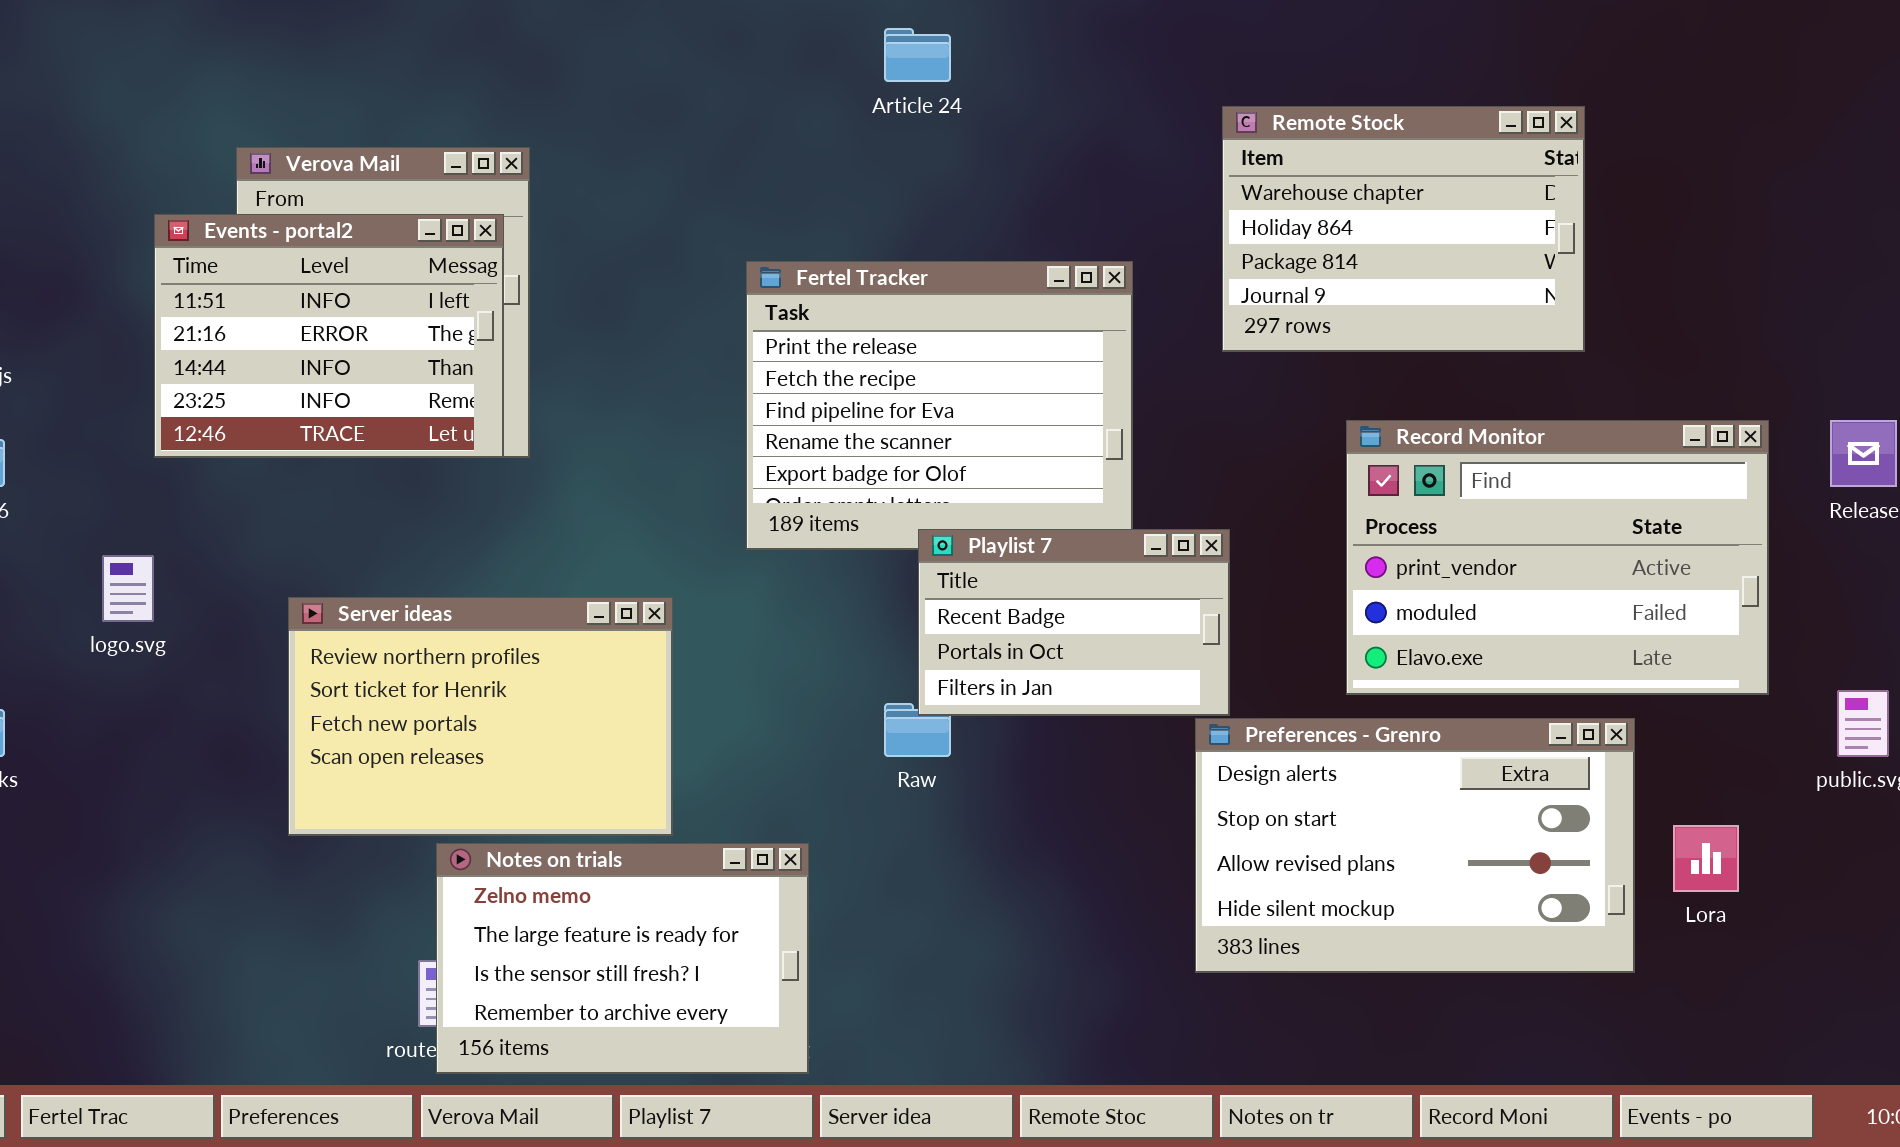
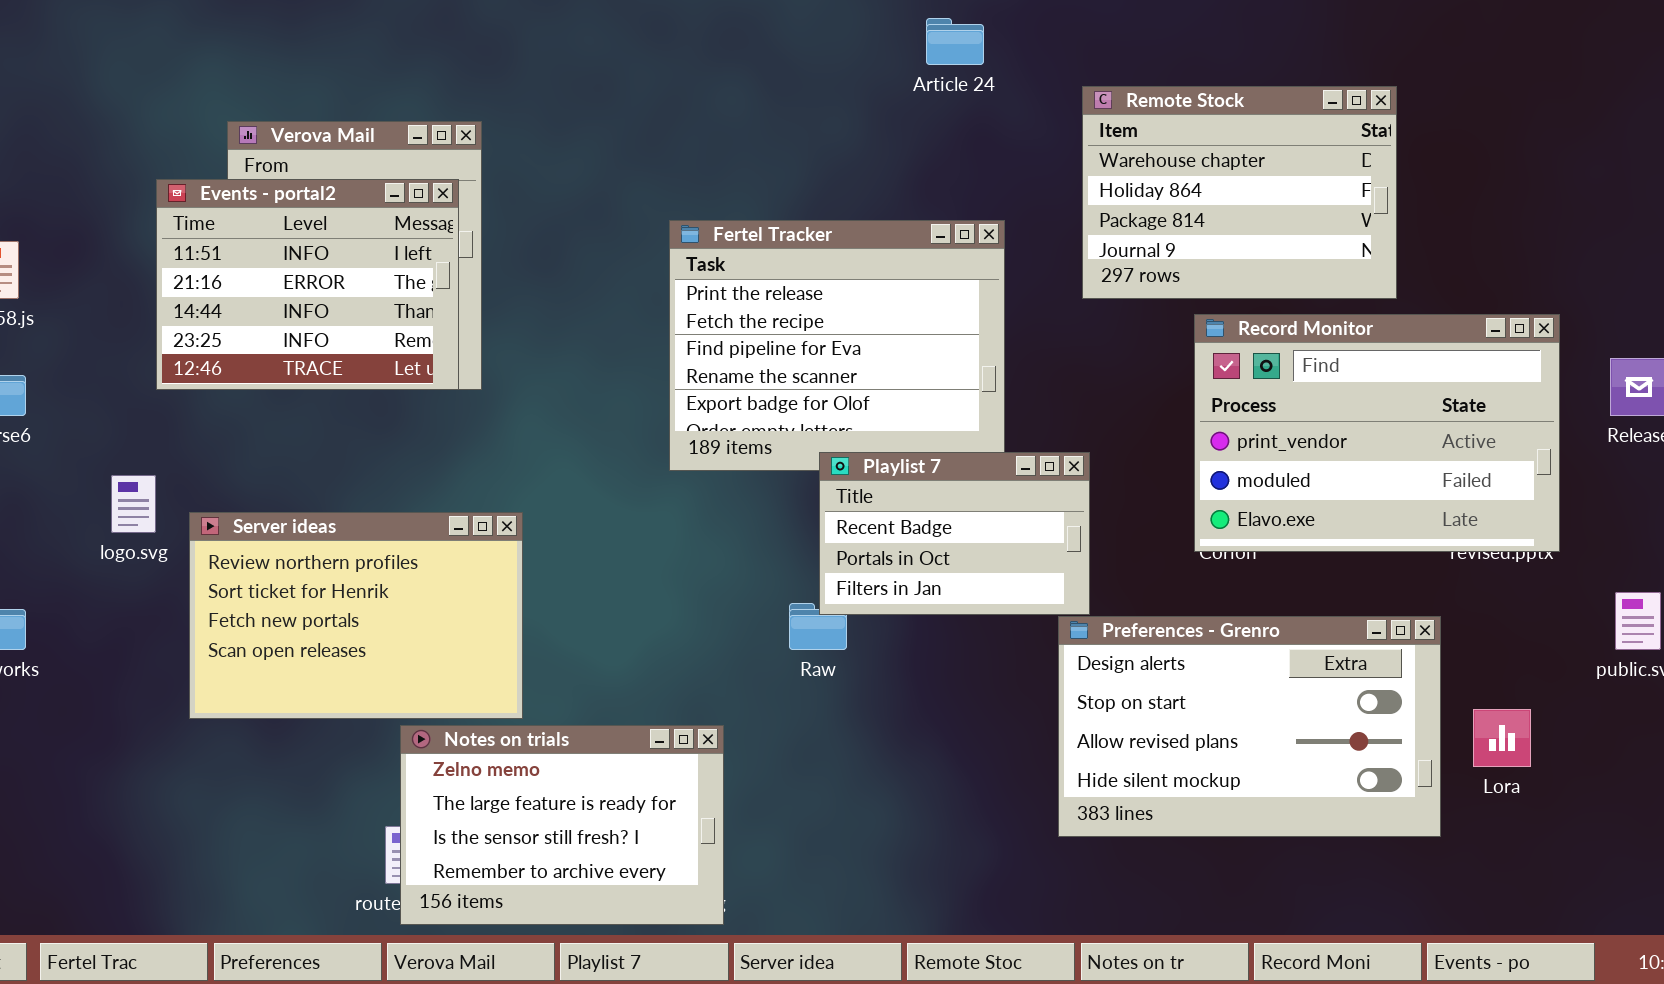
Article 24: [884,28,951,82] -> [926,18,984,65], moved
Record Monitor: [1346,420,1769,695] -> [1194,314,1560,552], moved
Server ideas: [288,597,673,836] -> [189,512,523,719], moved

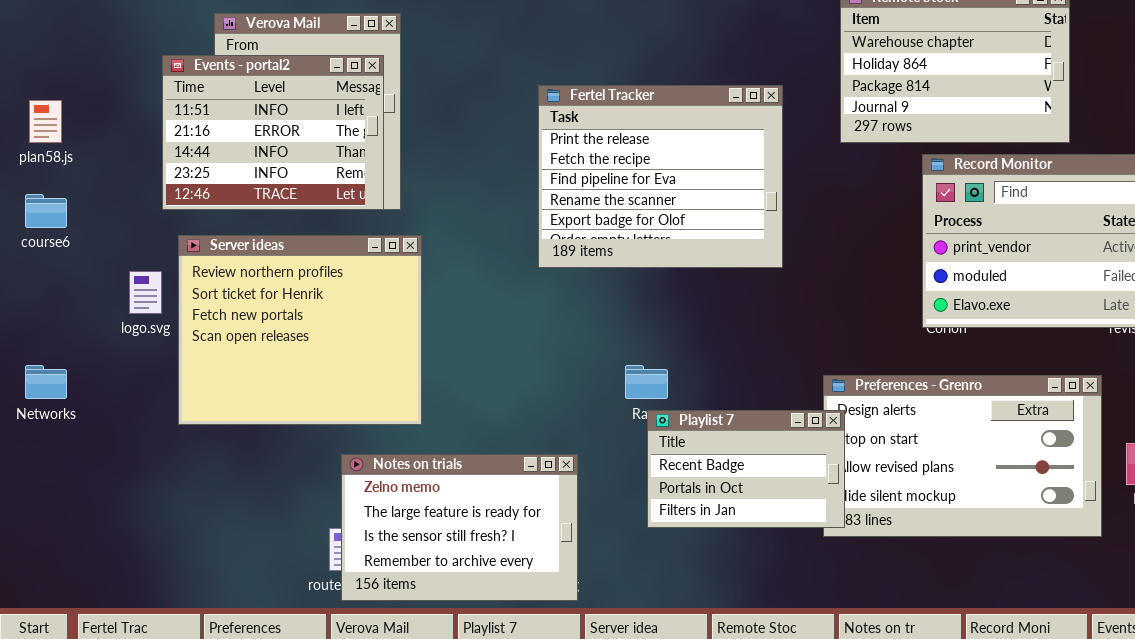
Playlist 7: [819,452,1090,615] -> [647,410,845,528], moved
Server ideas: [189,512,523,719] -> [178,235,422,425], moved, resized

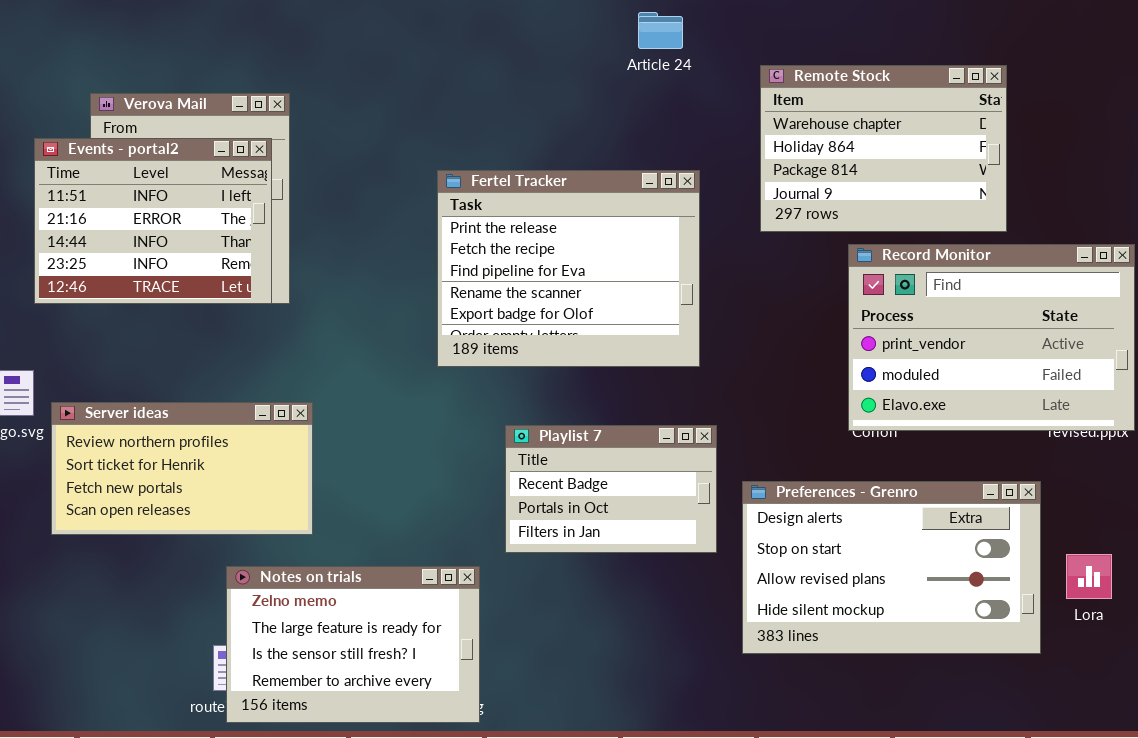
Server ideas: [178,235,422,425] -> [51,402,313,535], resized
Playlist 7: [647,410,845,528] -> [505,425,717,553], moved

